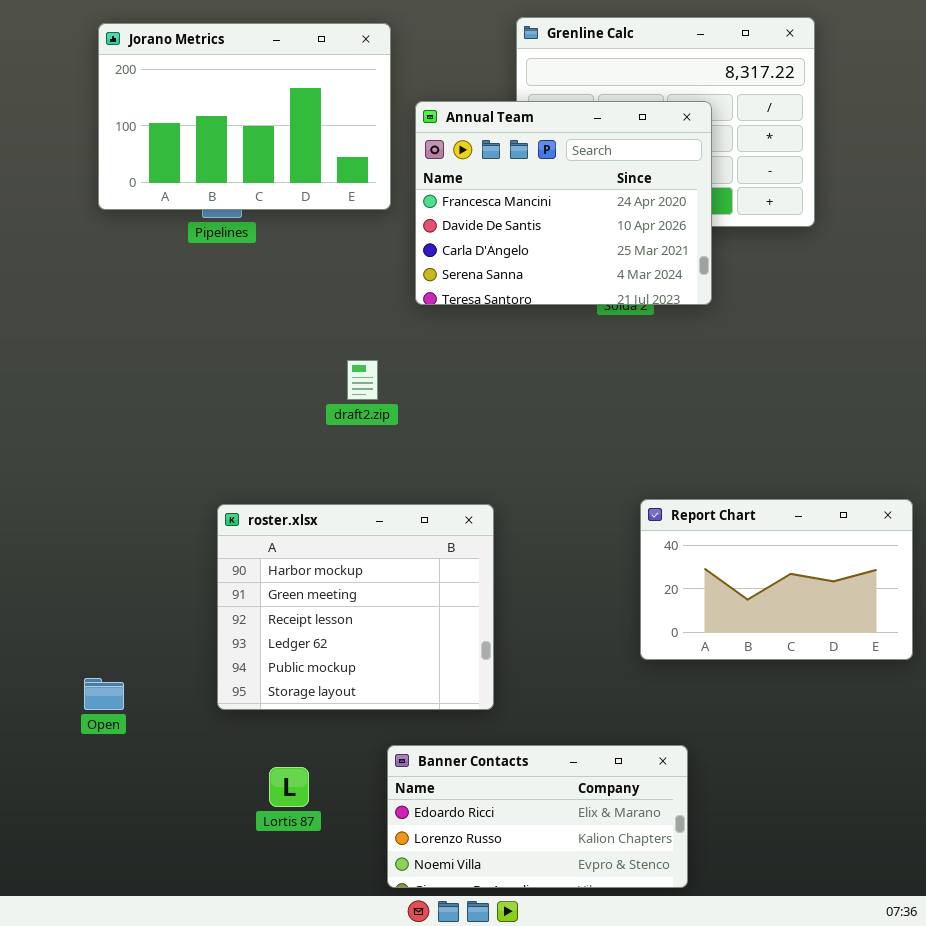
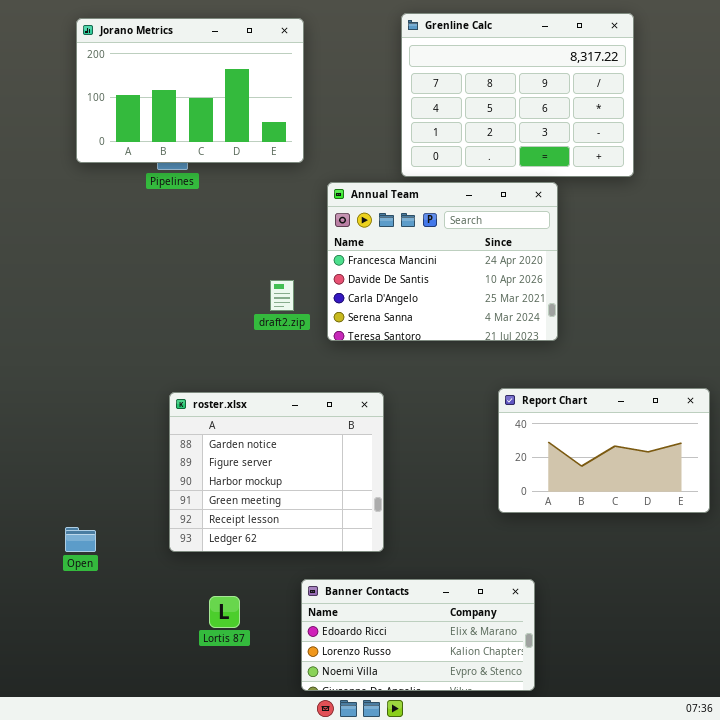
Annual Team: [415,101,712,305] -> [327,182,558,341], moved
roster.xlsx: [217,504,494,710] -> [169,392,384,552], scrolled up 2 rows

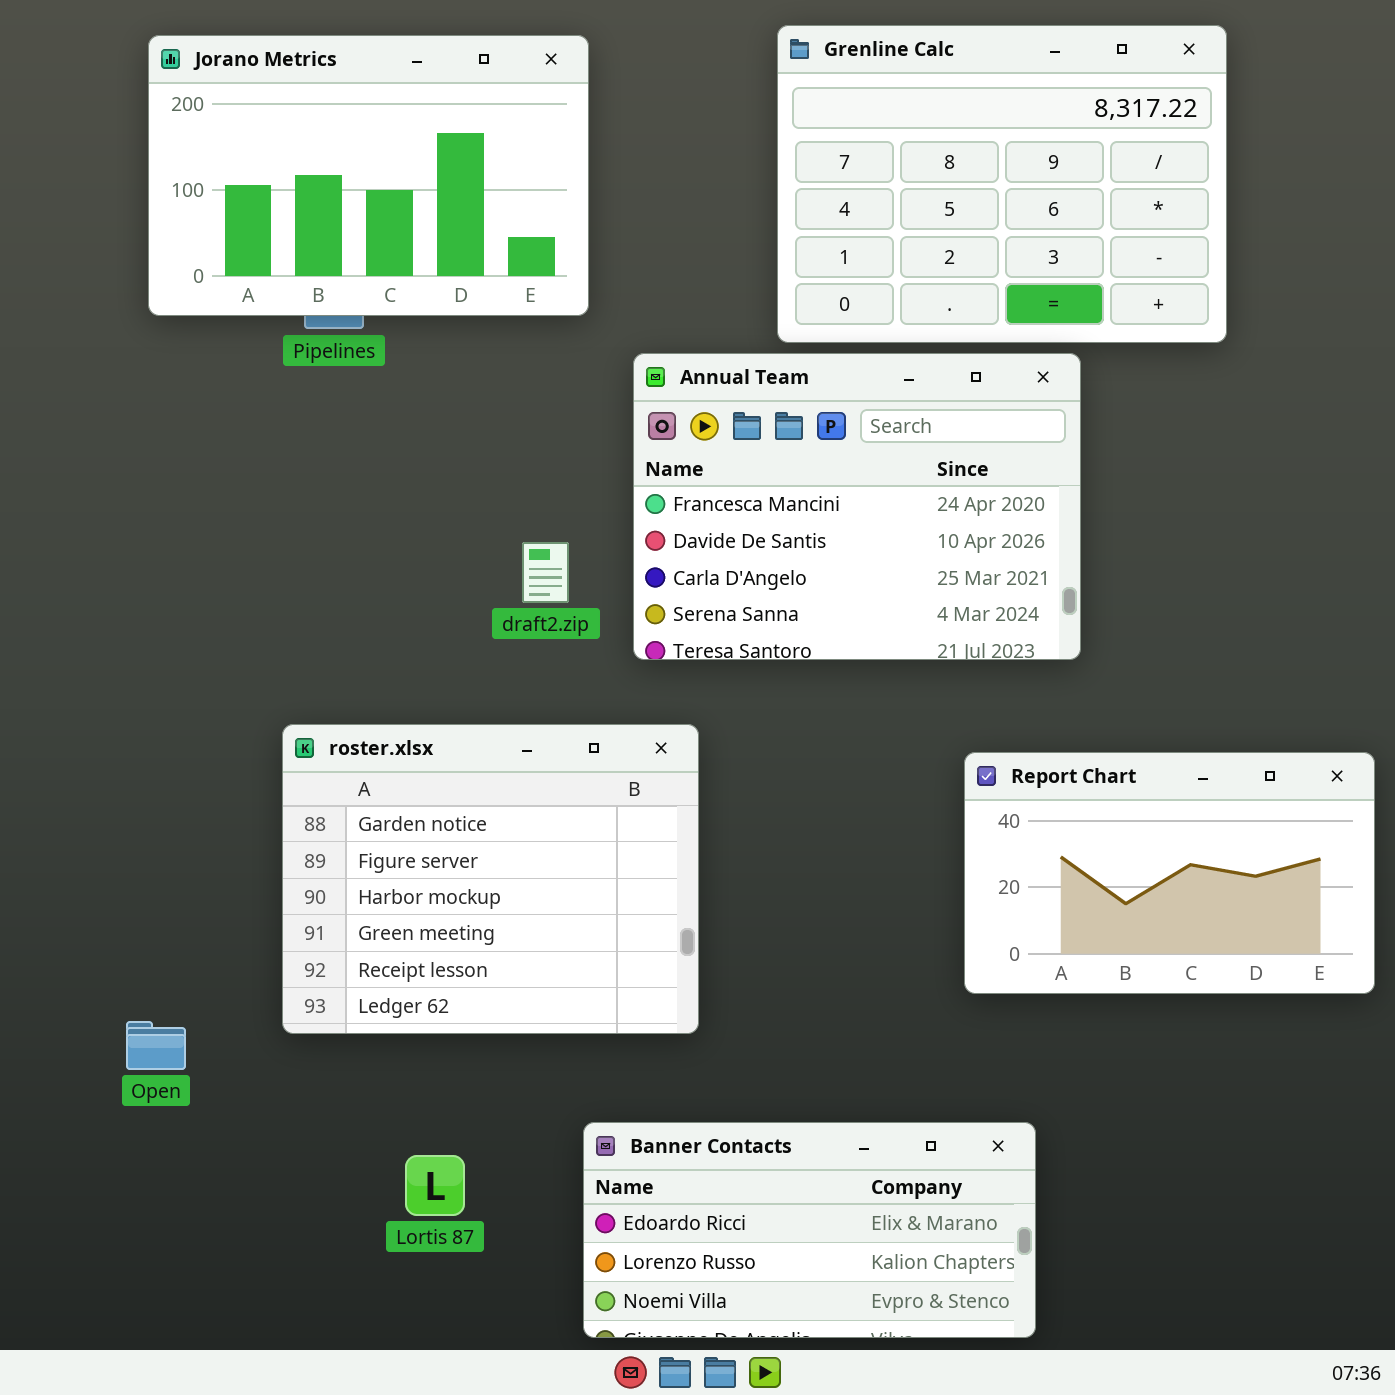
roster.xlsx: [169,392,384,552] -> [282,724,699,1034], moved

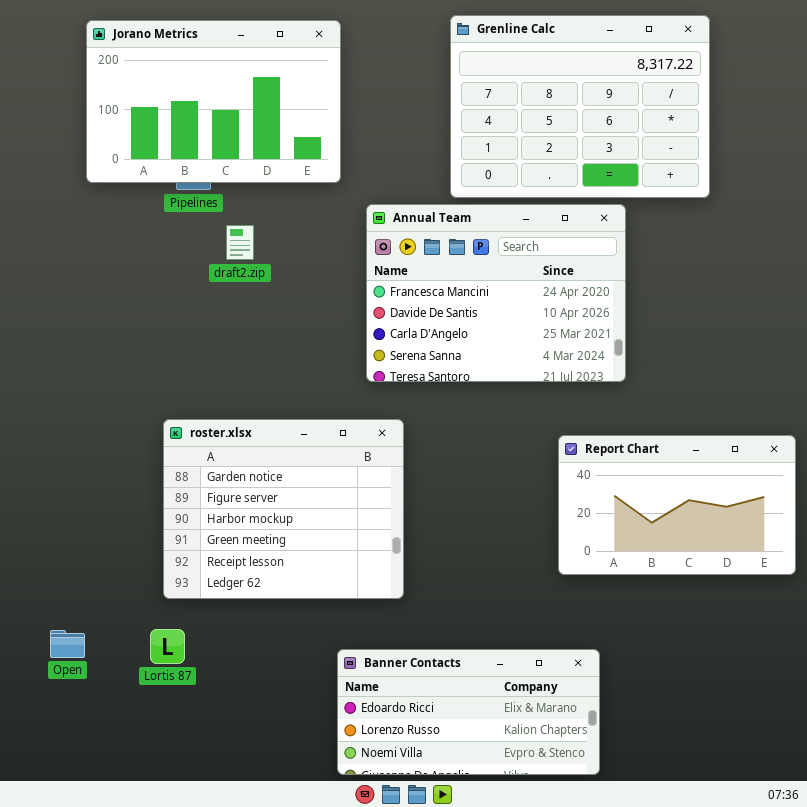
draft2.zip: [522,542,569,603] -> [226,225,254,260], moved
Open: [126,1021,186,1070] -> [50,630,85,658], moved
Lortis 87: [405,1155,465,1216] -> [150,629,185,664], moved

